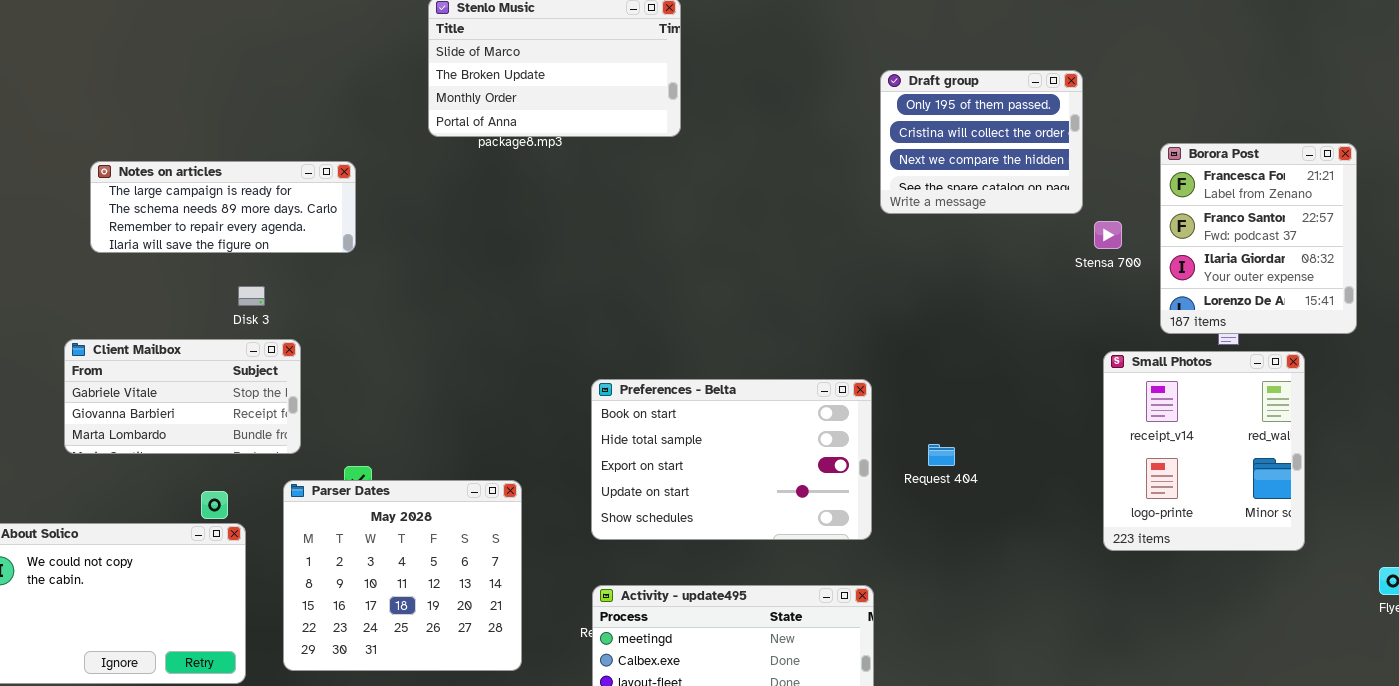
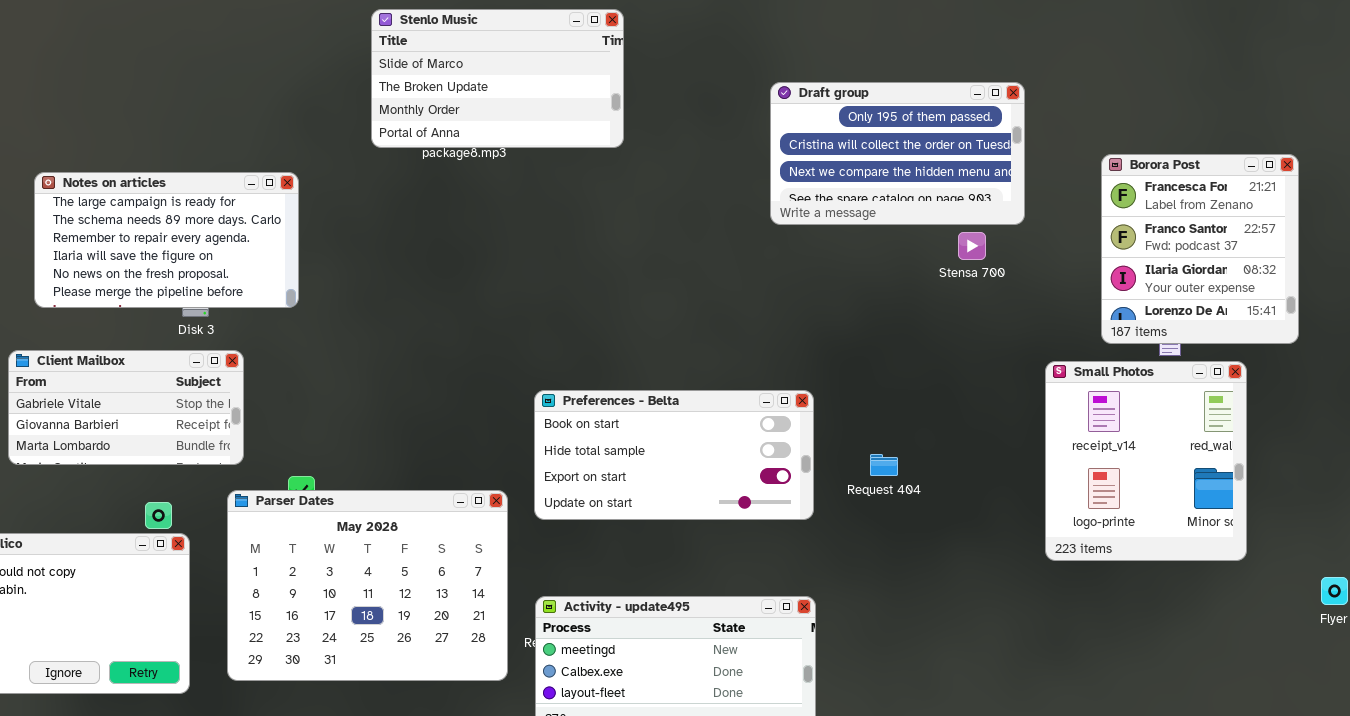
Draft group: [880,70,1083,214] -> [770,82,1025,225], resized
Notes on articles: [90,161,356,253] -> [34,172,299,308], resized
Stensa 700: [1094,221,1122,249] -> [958,232,986,260], moved
Preferences - Belta: [591,379,872,540] -> [534,390,814,520], resized
Parser Dates: [283,480,522,671] -> [227,490,508,681], resized

